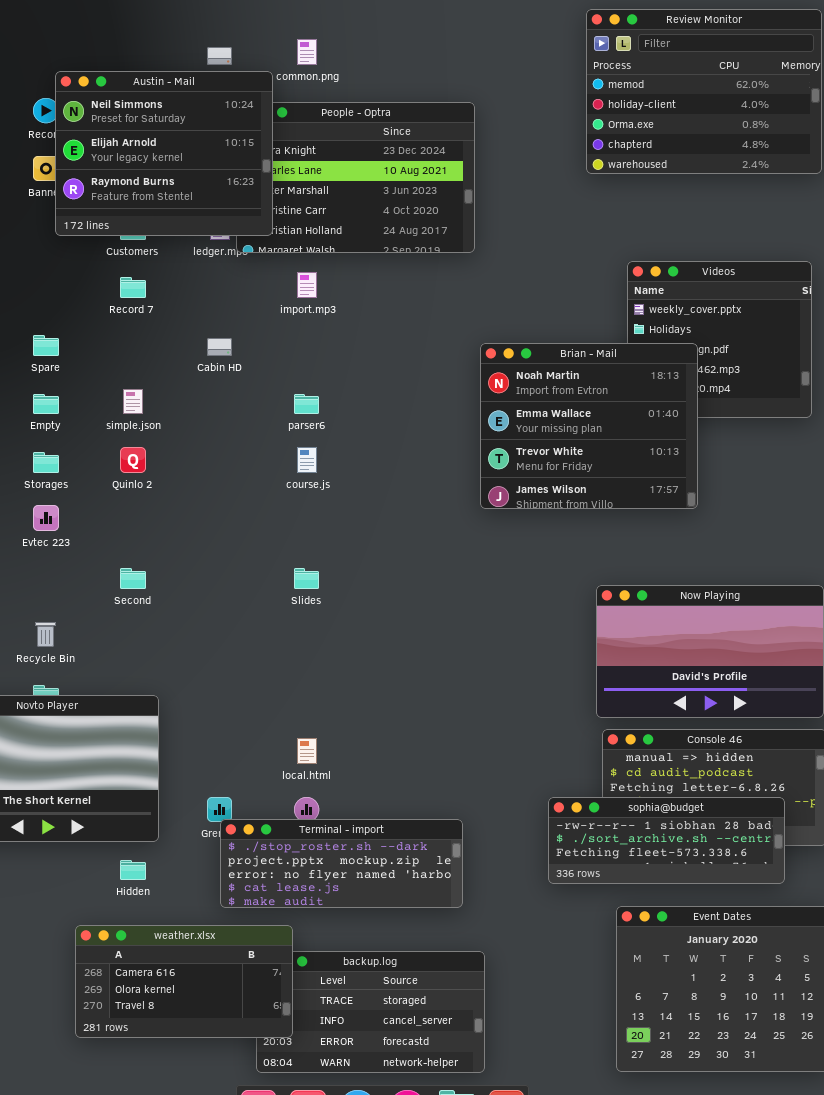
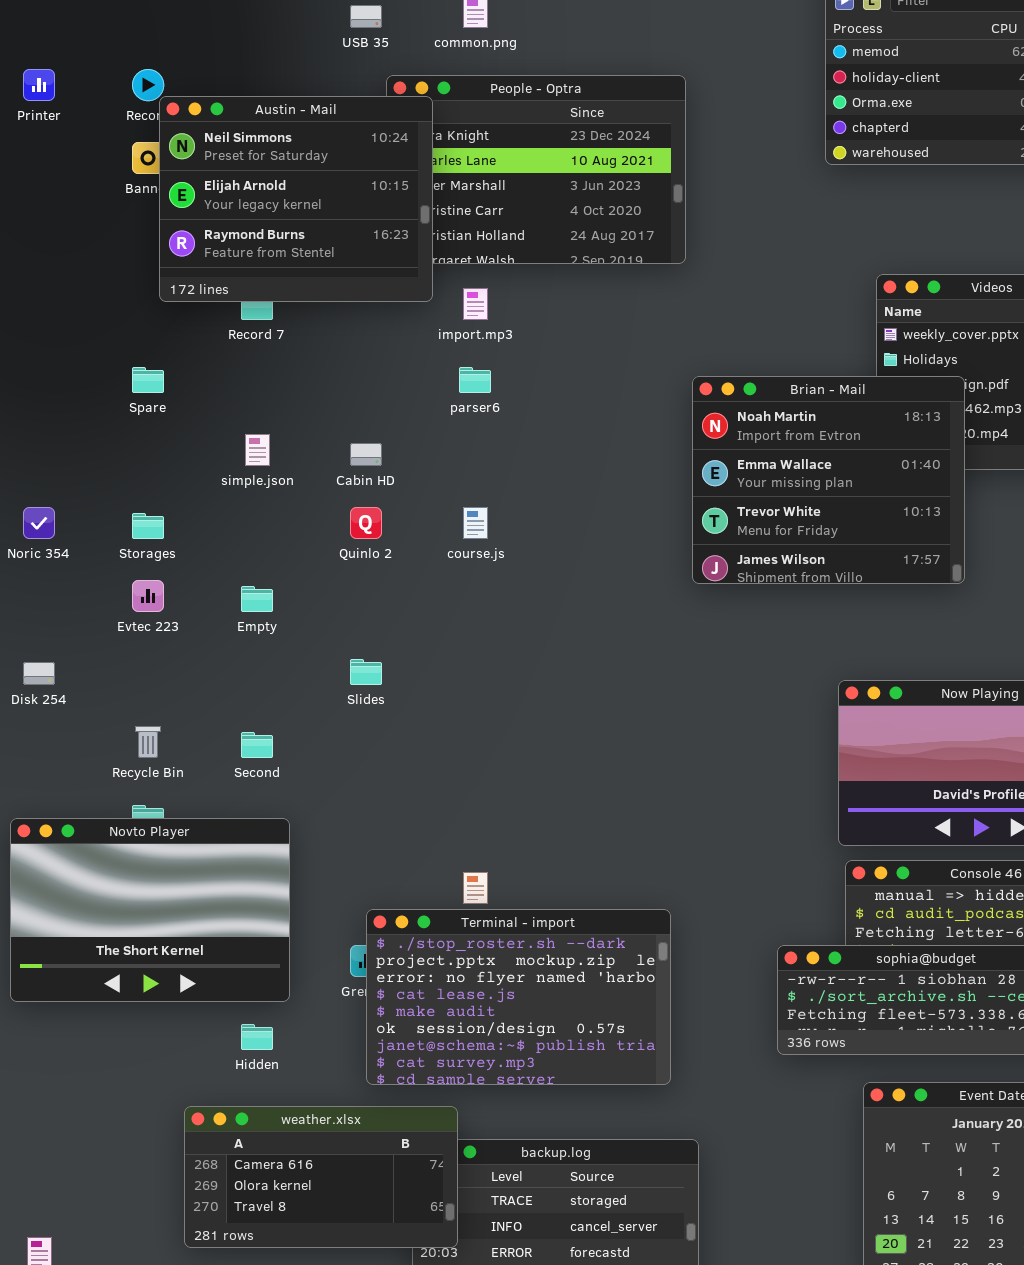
Austin - Mail: [55,71,273,236] -> [159,96,433,302], moved
Cabin HD: [207,338,232,356] -> [350,443,382,466], moved
Empty: [33,394,59,414] -> [241,586,273,612], moved
parser6: [294,394,319,414] -> [459,367,491,393], moved
Quinlo 2: [120,447,146,473] -> [350,507,382,539], moved
Second: [120,568,146,589] -> [241,732,273,758], moved
Slides: [294,568,319,589] -> [350,659,382,685], moved
Terminal - import: [220,819,463,908] -> [366,909,671,1085], resized

